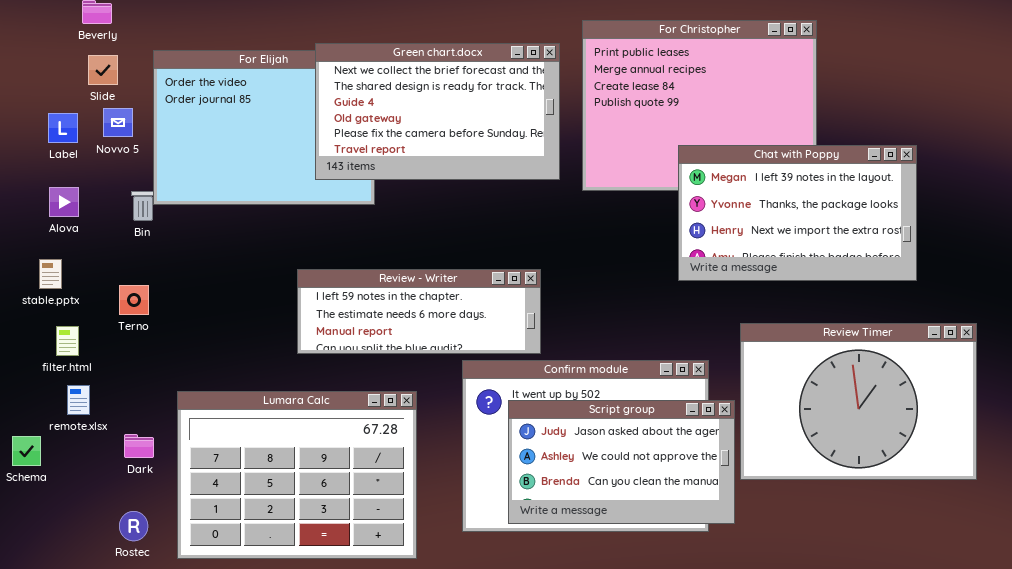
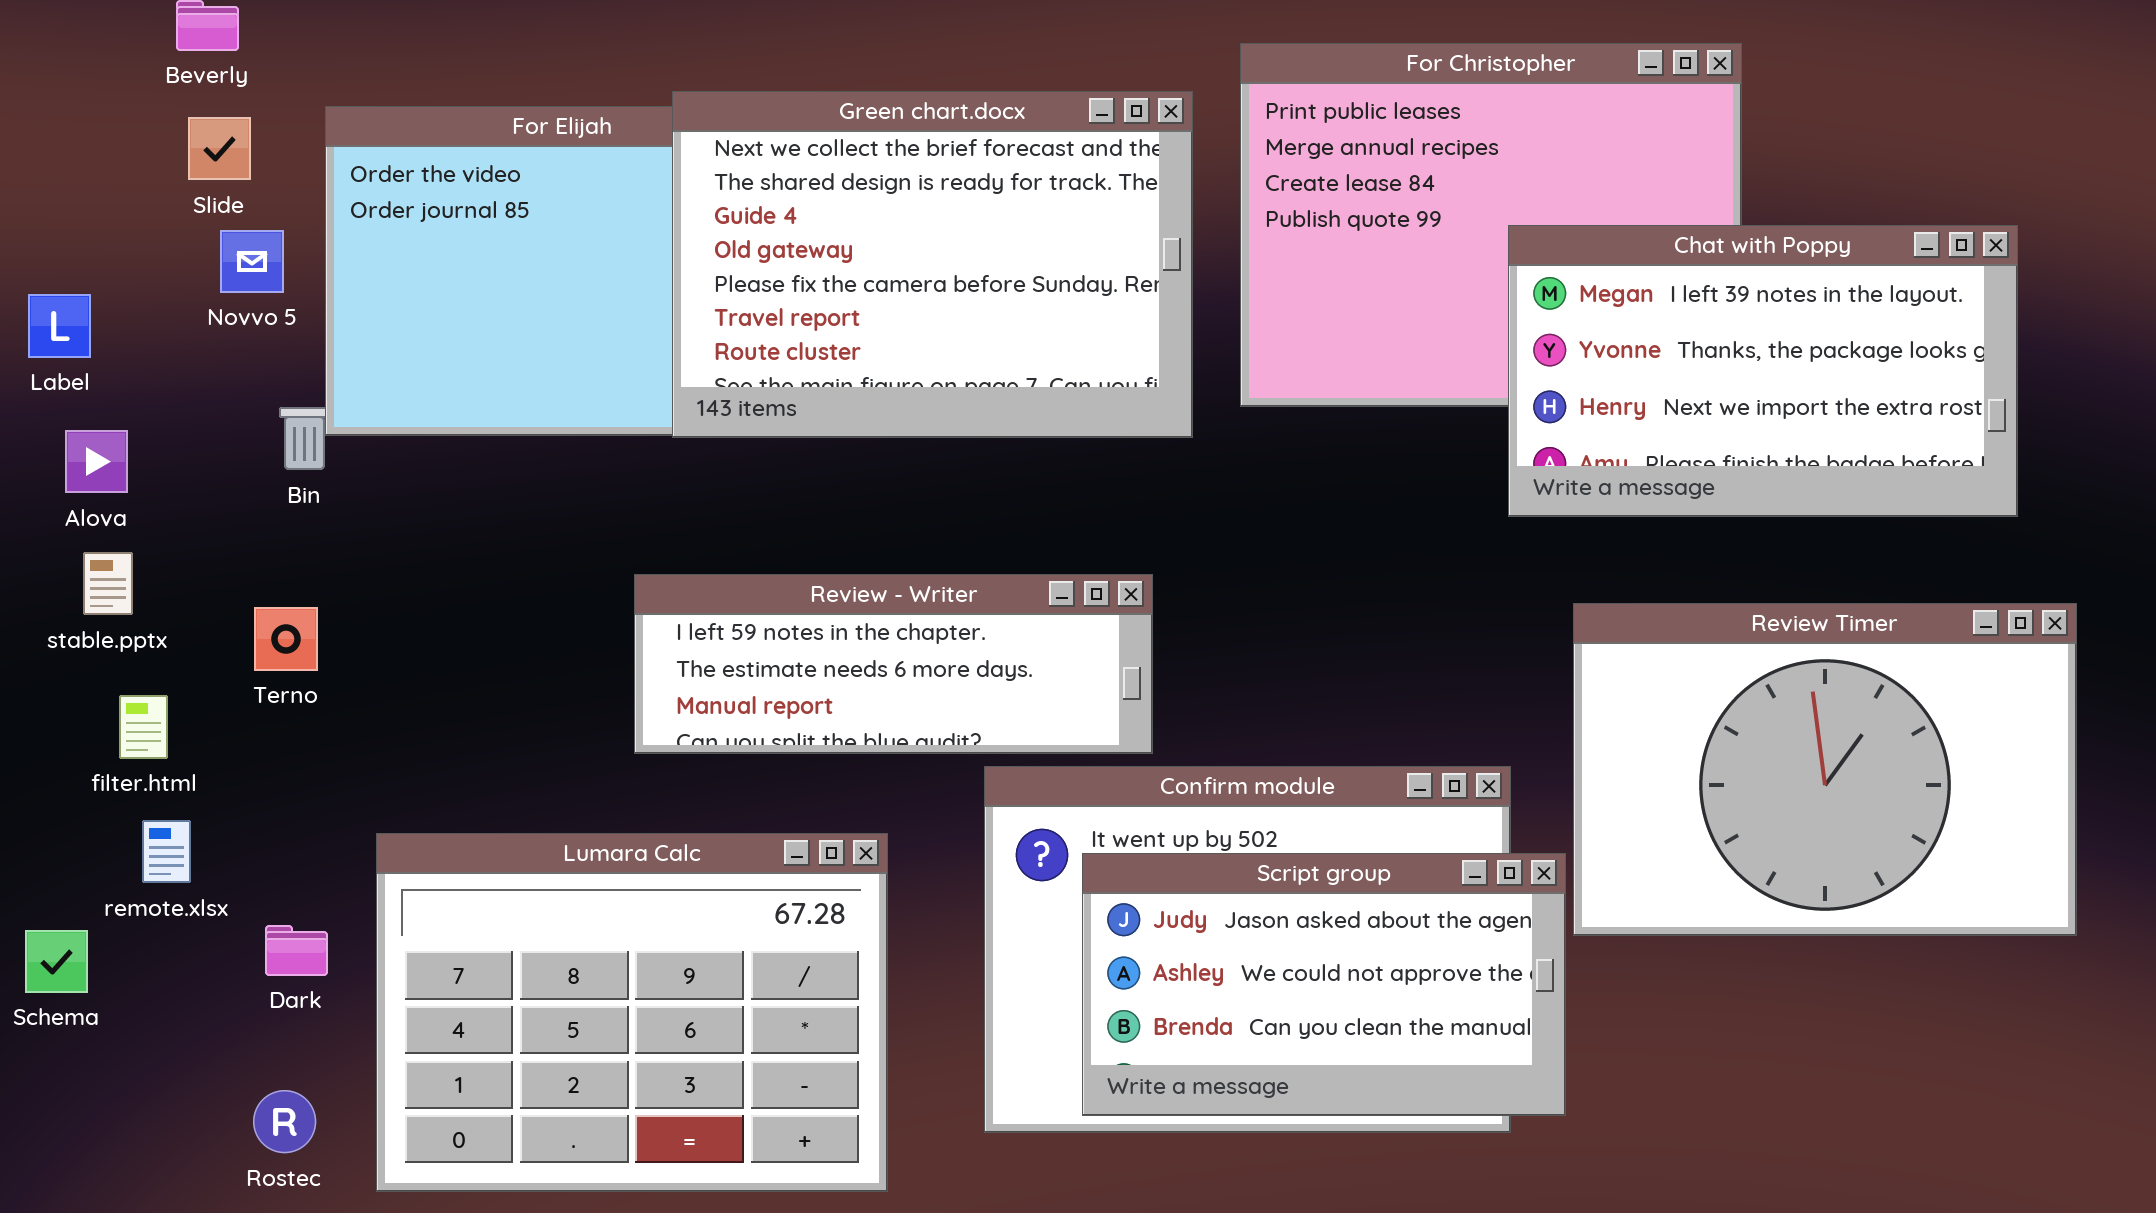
Green chart.docx: [315,43,560,180] -> [672,91,1193,438], resized
Label: [48,113,78,143] -> [28,294,91,358], moved
Chat with Poppy: [678,145,917,281] -> [1508,225,2018,517], moved
Alova: [49,187,79,217] -> [65,430,128,493], moved
Review Timer: [740,323,977,480] -> [1573,603,2077,936], moved

